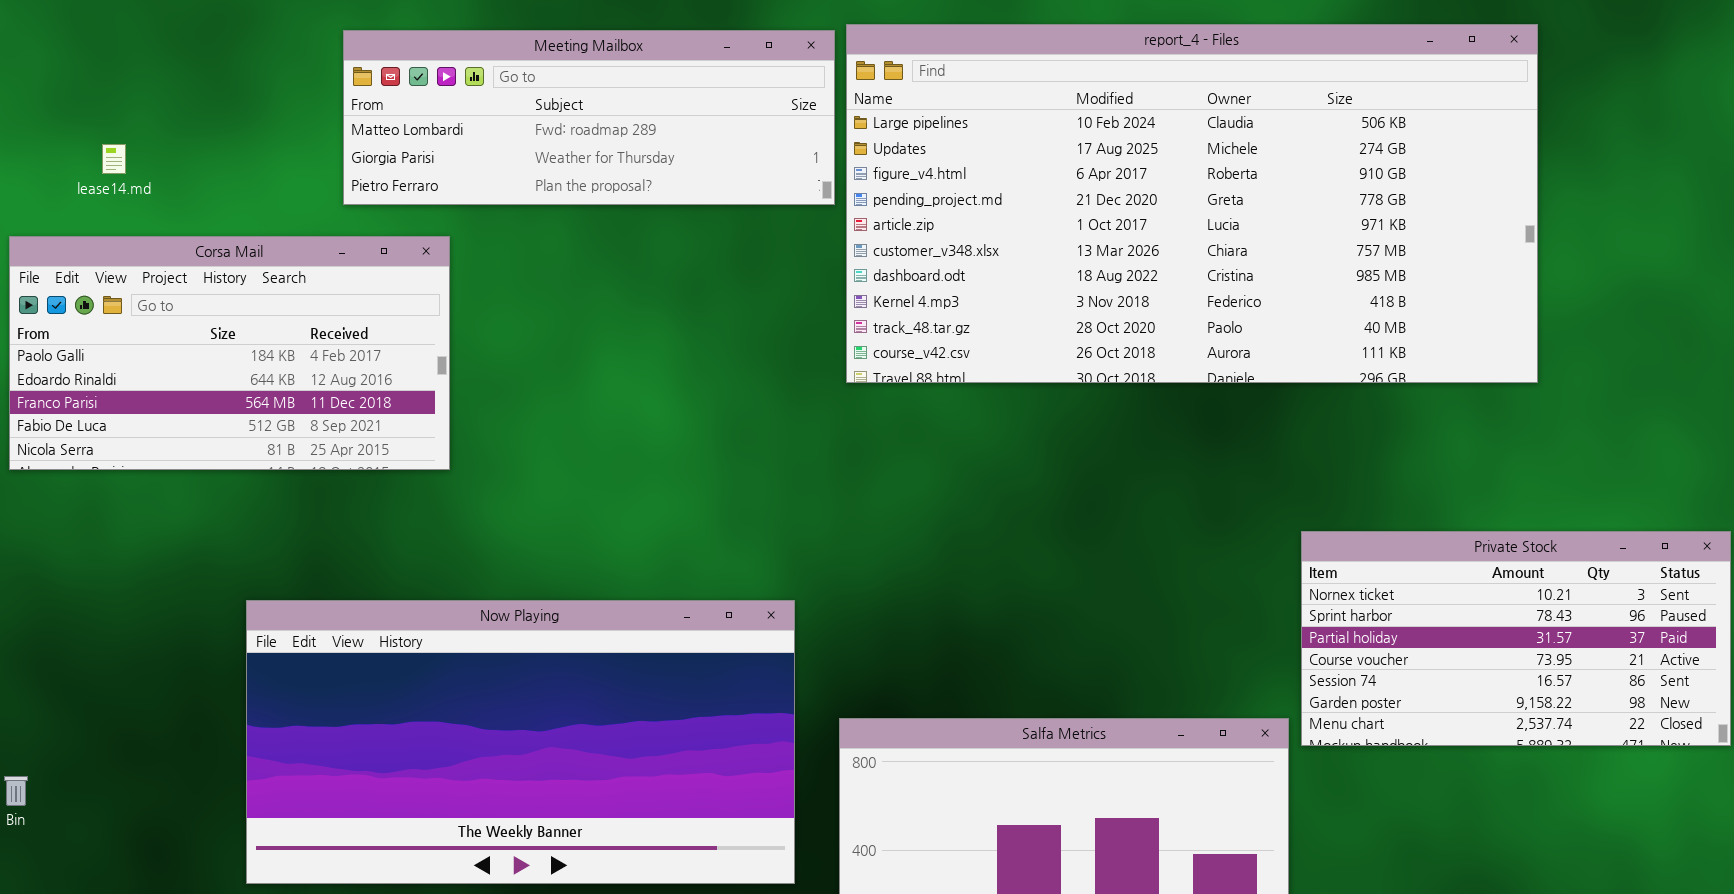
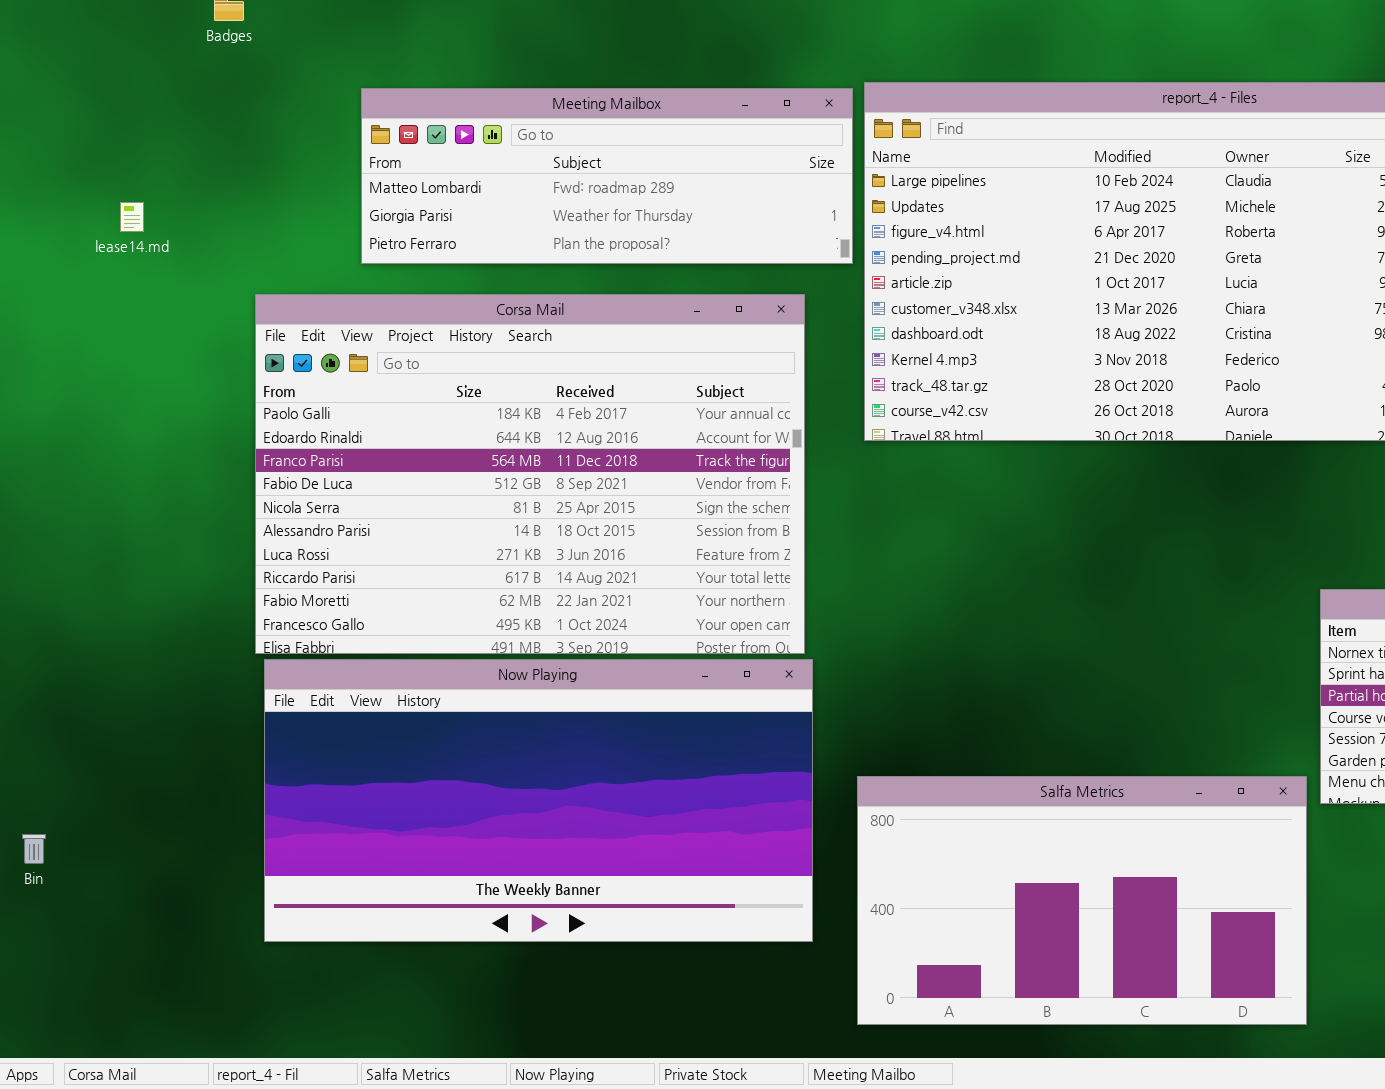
Corsa Mail: [9,236,450,470] -> [255,294,805,654], moved, resized

